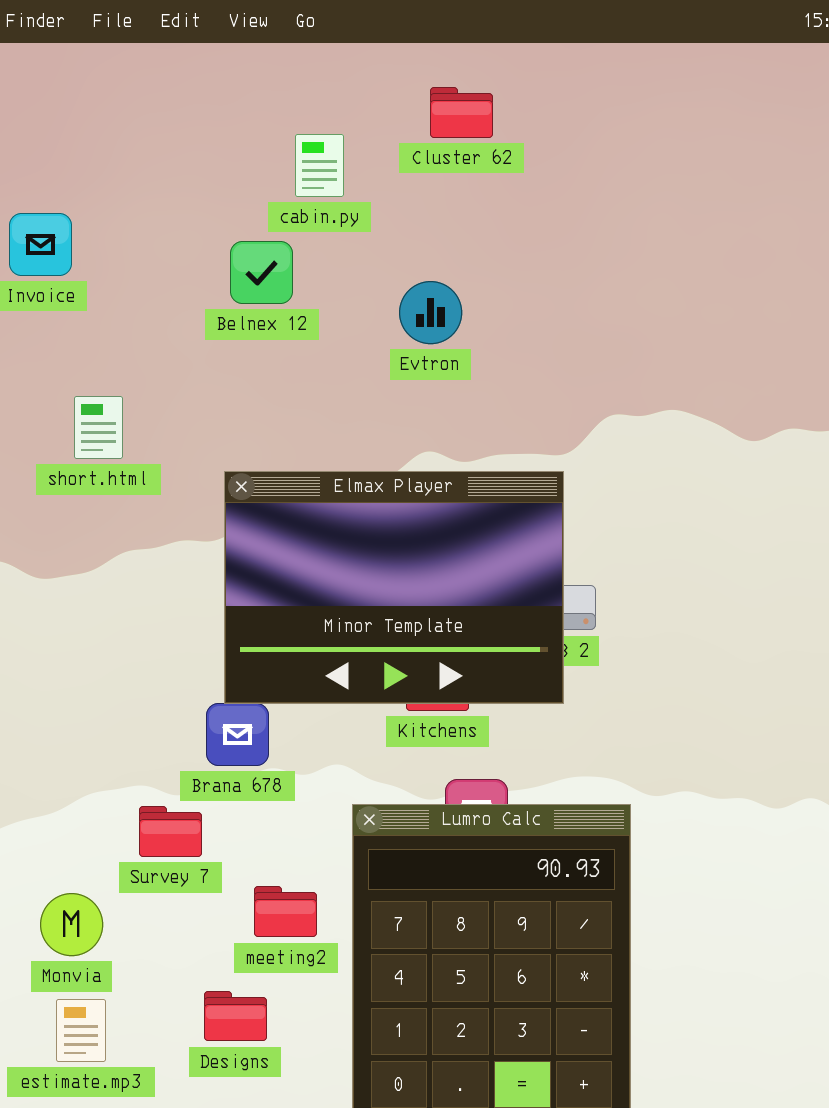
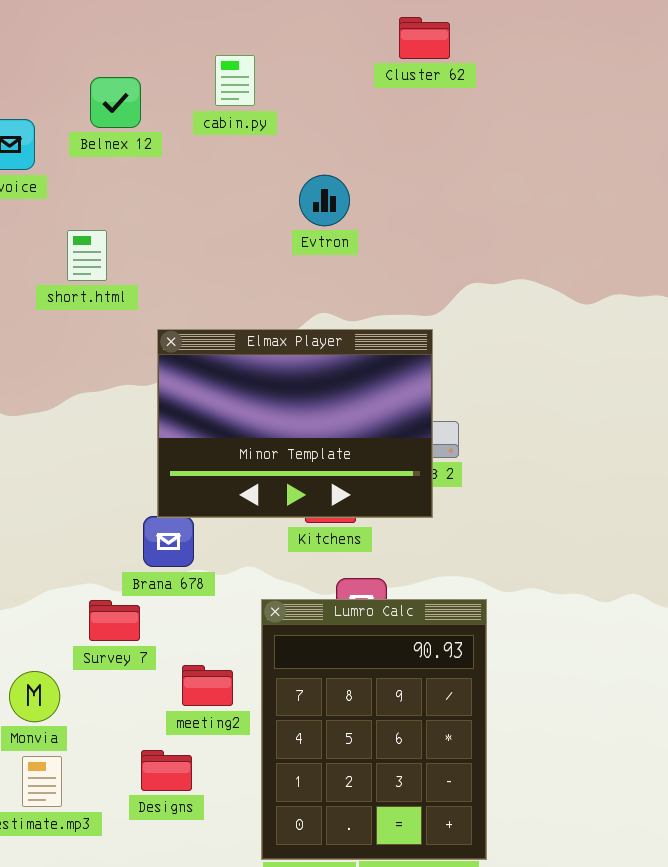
Cluster 62: [430,87,493,138] -> [399,17,450,59], moved
Belnex 12: [230,241,293,304] -> [90,77,141,128], moved
short.html: [74,396,123,459] -> [67,230,107,281], moved

